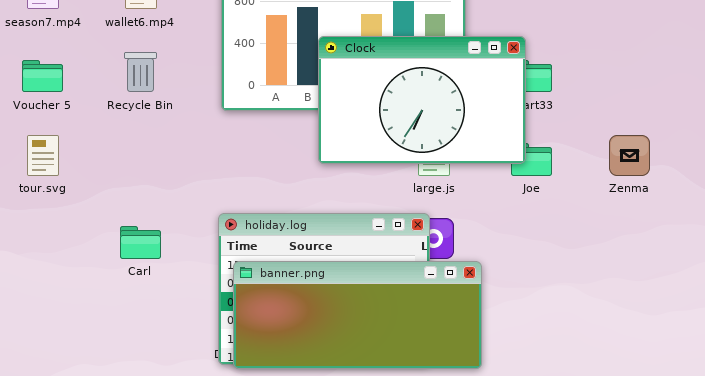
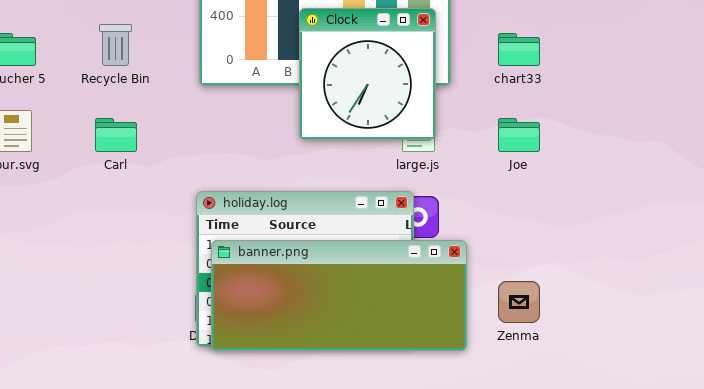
Clock: [318,36,526,164] -> [299,8,436,140], resized
Zenma: [609,135,650,176] -> [498,281,540,323], moved
Carl: [120,226,161,259] -> [95,118,137,152], moved

